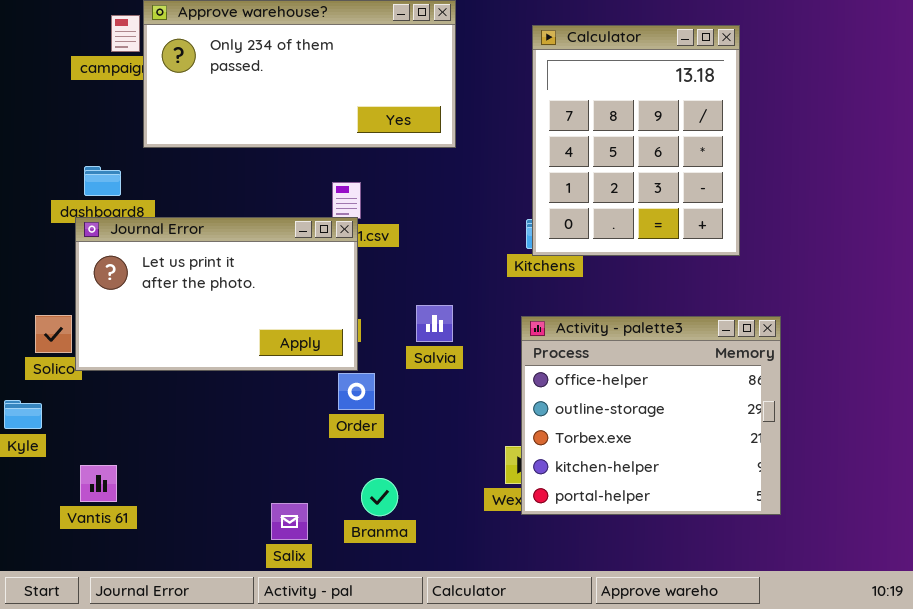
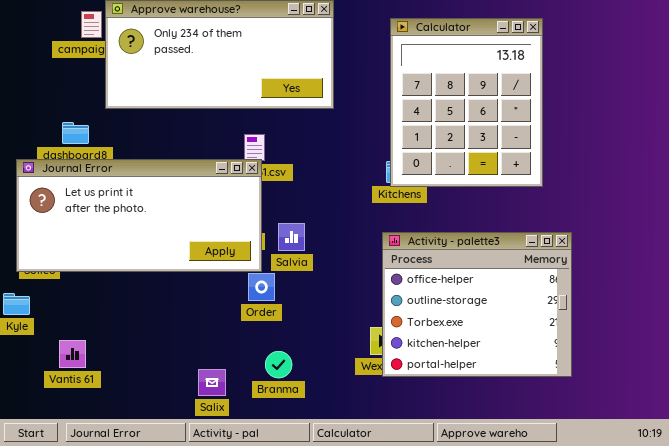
Journal Error: [75,217,358,371] -> [16,159,262,272], resized
Salvia: [416,305,453,342] -> [278,223,305,251], moved

